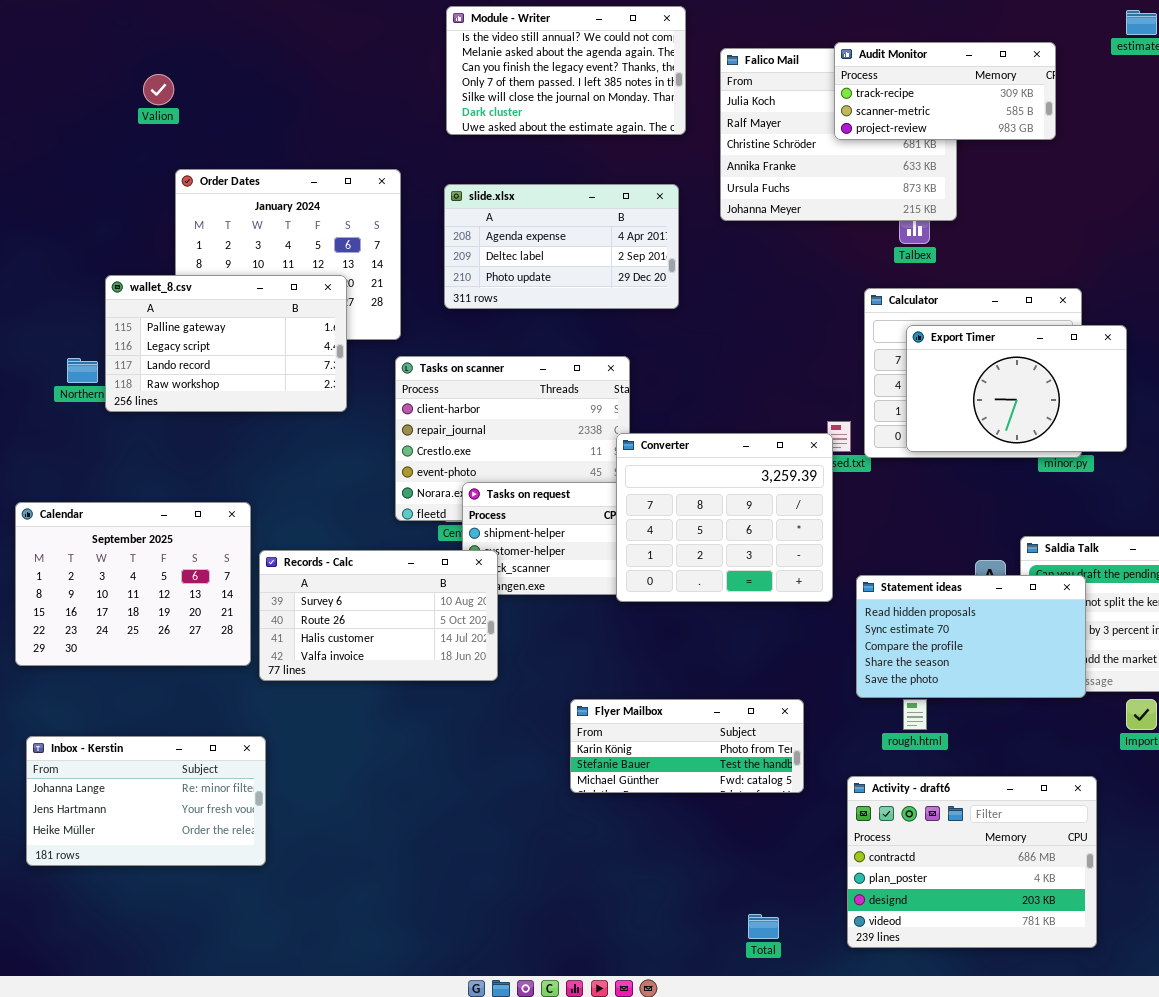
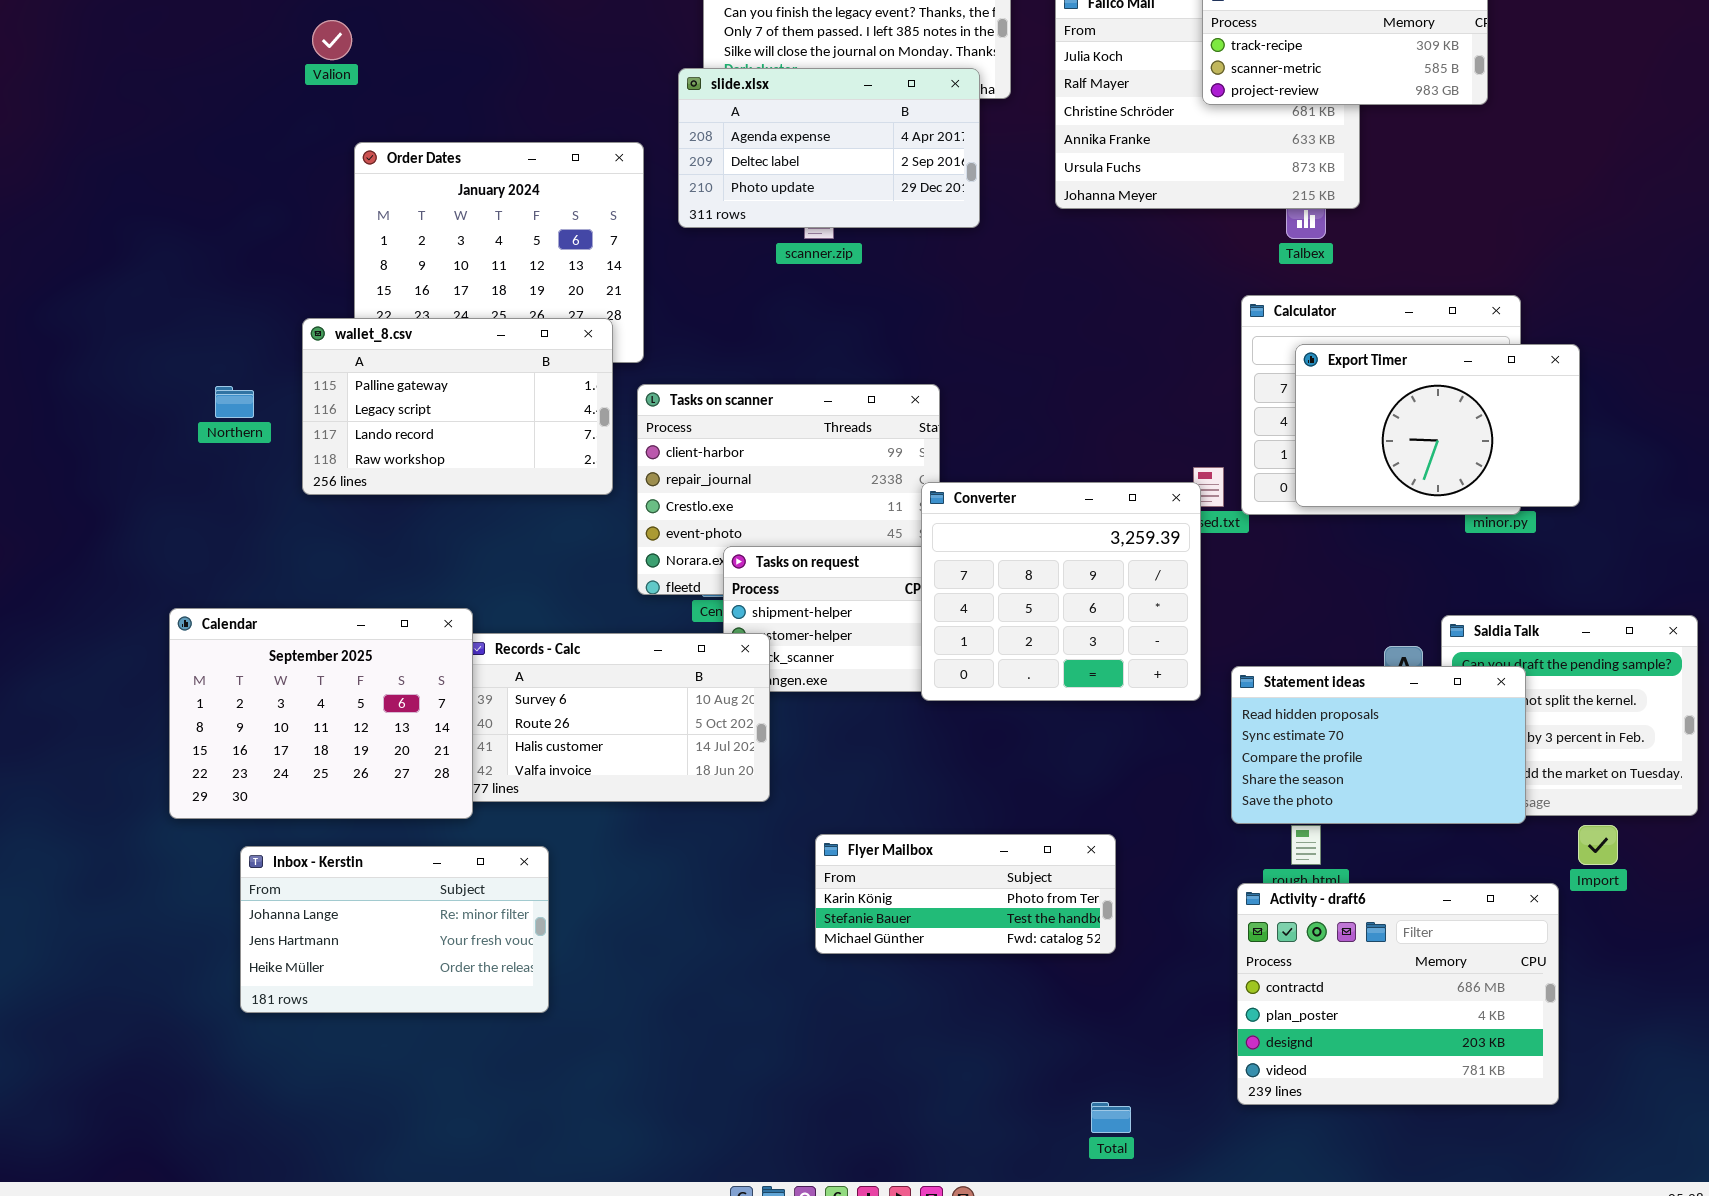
slide.xlsx: [444,184,679,309] -> [678,68,980,228], moved
wallet_8.csv: [105,275,347,412] -> [302,318,613,495], moved
Calendar: [15,502,251,666] -> [169,608,473,819], moved
Flyer Mailbox: [570,699,804,793] -> [815,834,1116,954], moved
Inbox - Kerstin: [26,736,266,866] -> [240,846,549,1013], moved
Activity - draft6: [847,776,1097,948] -> [1237,883,1559,1105], moved

